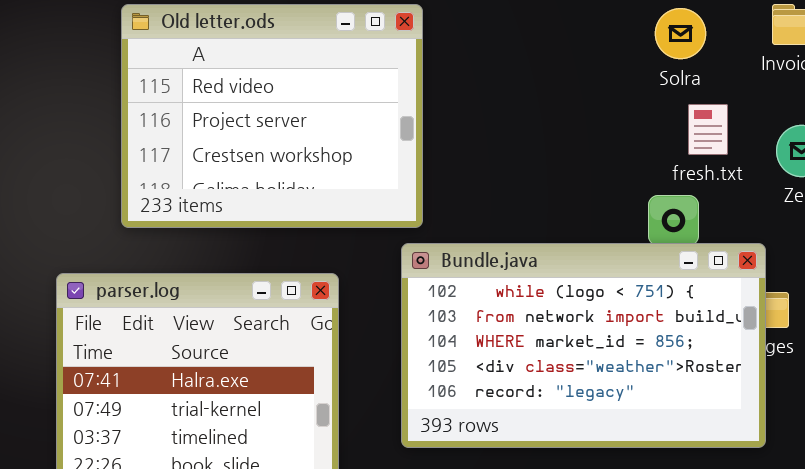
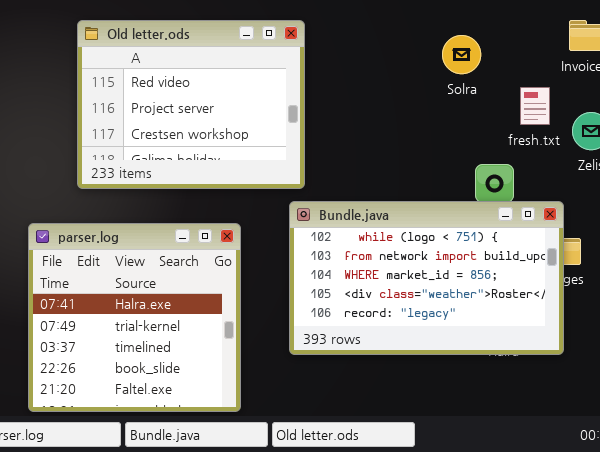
Solra: [655,8,706,59] -> [442,35,481,74], moved
fresh.txt: [688,104,728,155] -> [520,87,550,125], moved

